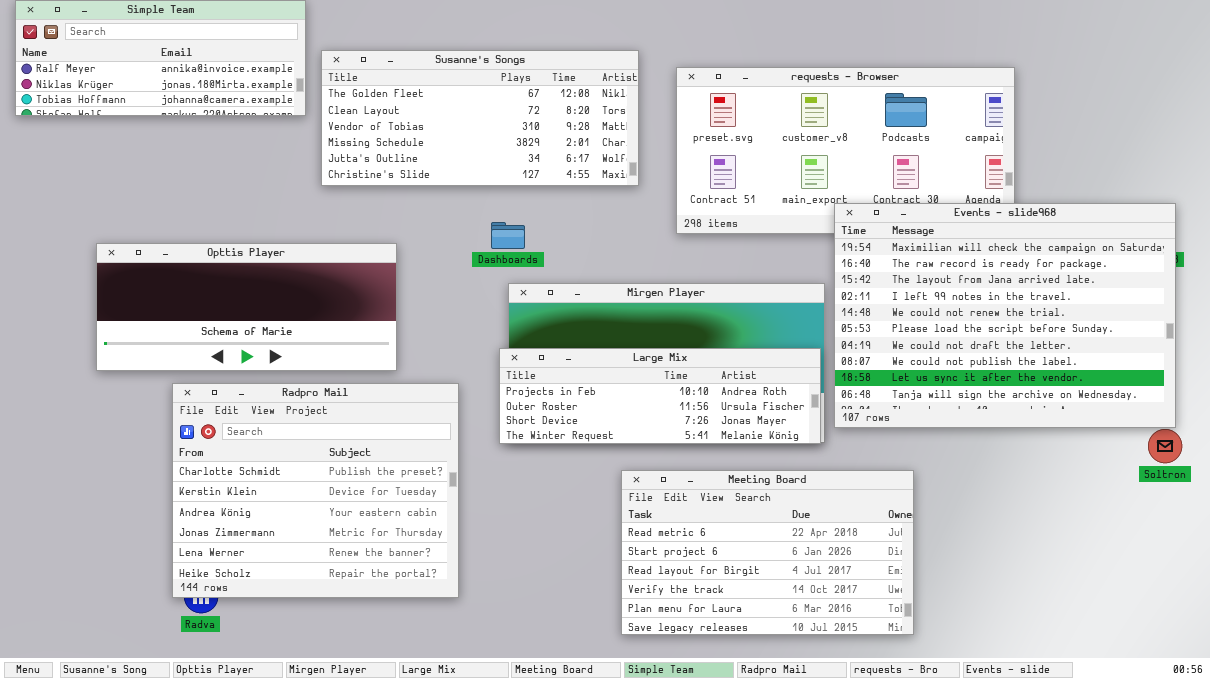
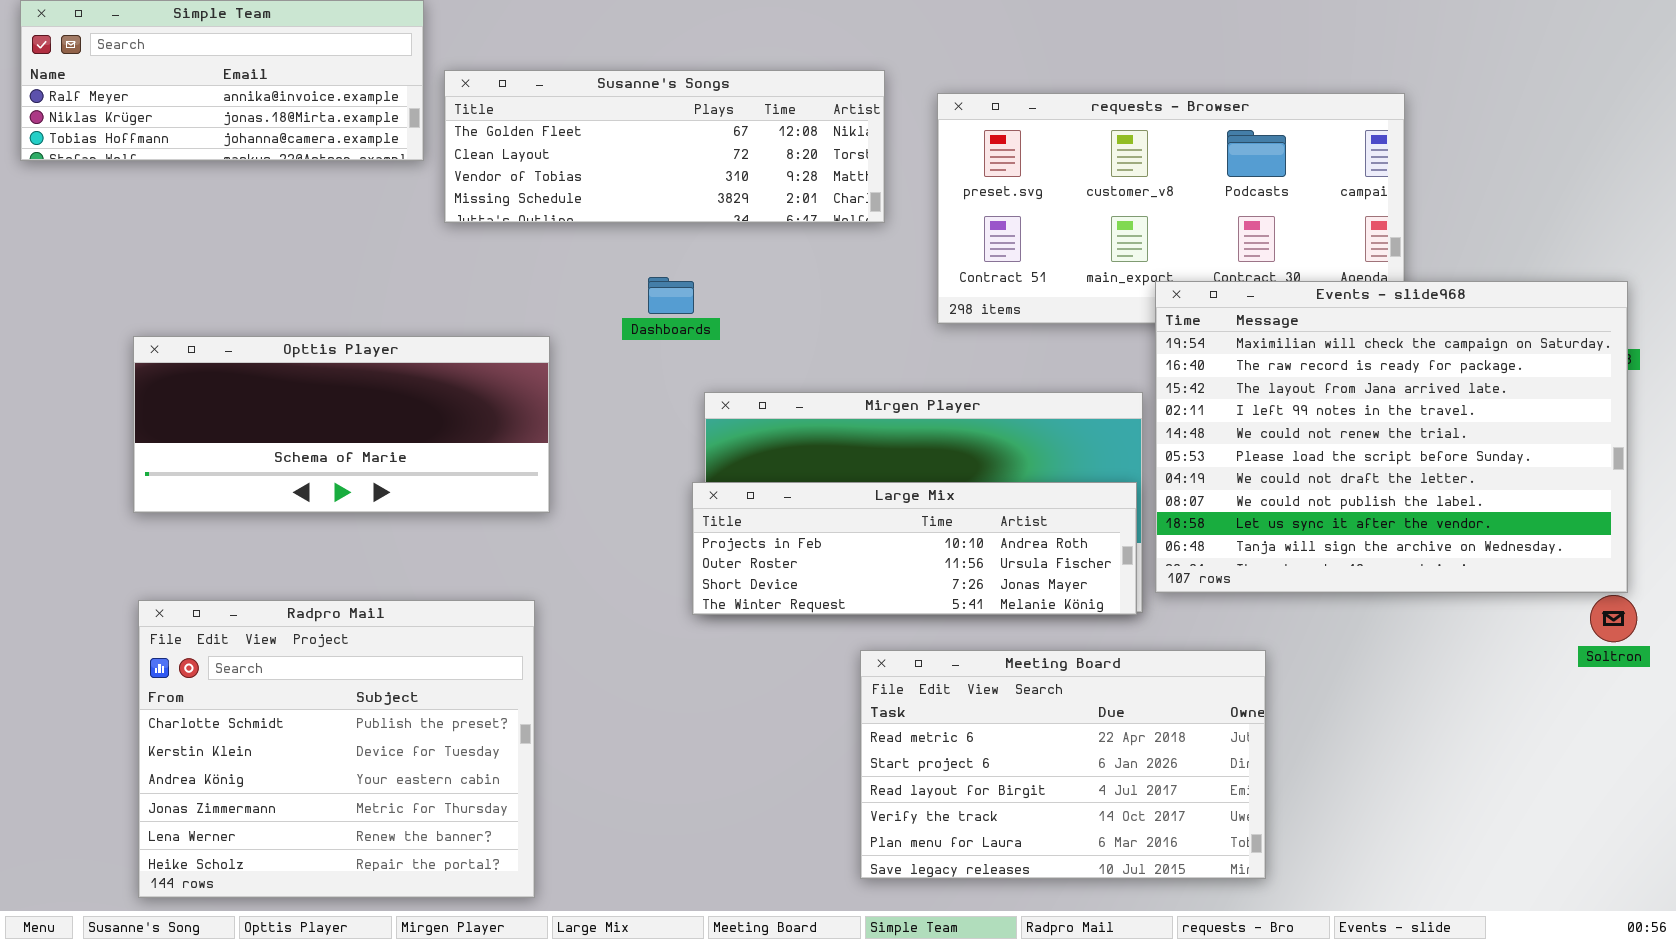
Susanne's Songs: [321,50,639,186] -> [444,70,885,223], resized
Dashboards: [491,222,525,249] -> [648,277,694,314], moved
Radpro Mail: [172,383,459,598] -> [138,600,535,898], moved

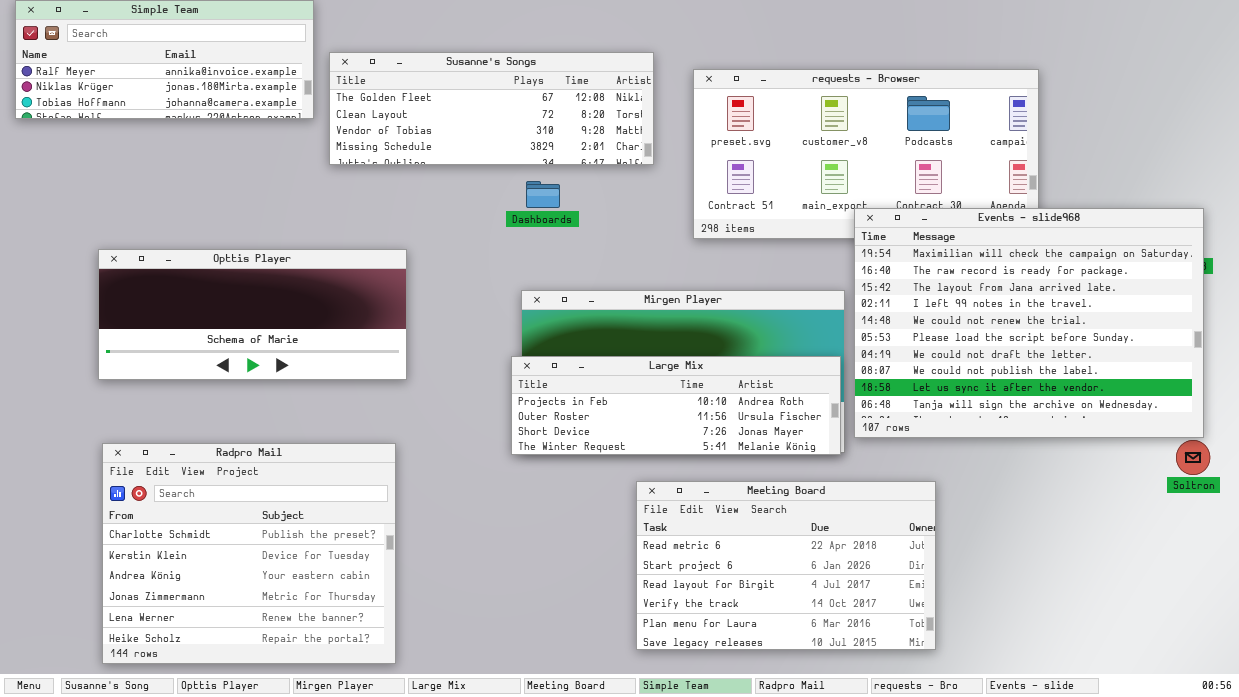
Dashboards: [648,277,694,314] -> [526,181,560,208], moved

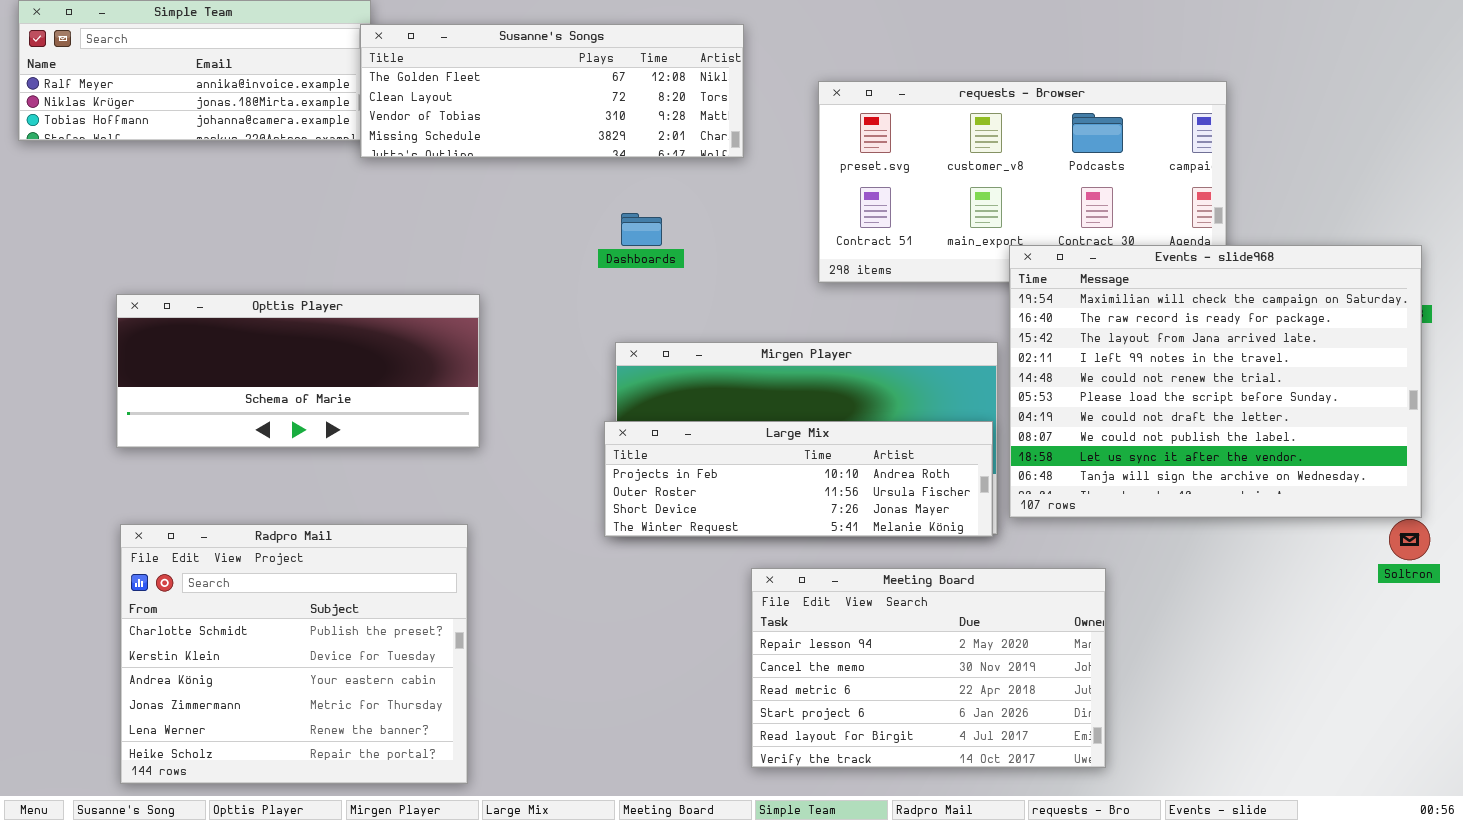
Susanne's Songs: [329,52,654,165] -> [360,24,744,158], moved
Meeting Board: [636,481,936,650] -> [751,568,1106,768], scrolled up 2 rows

